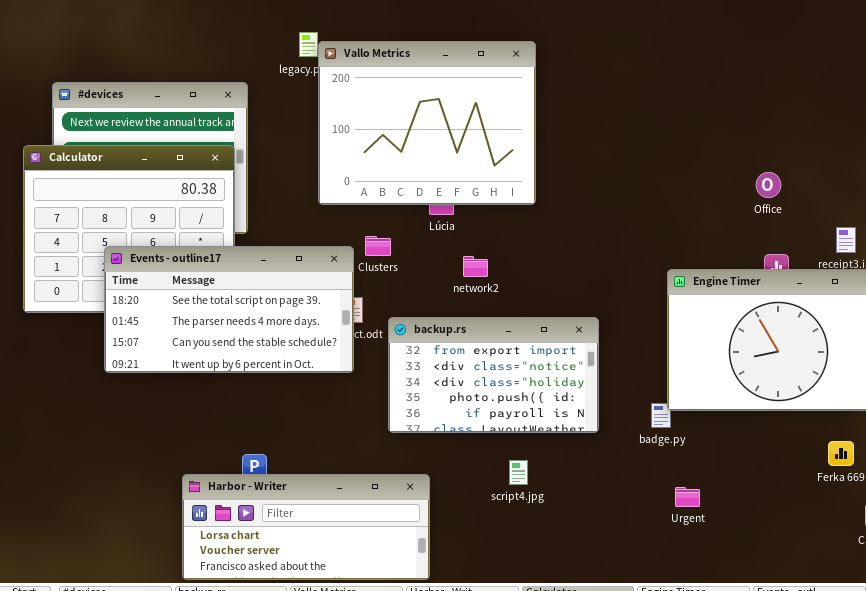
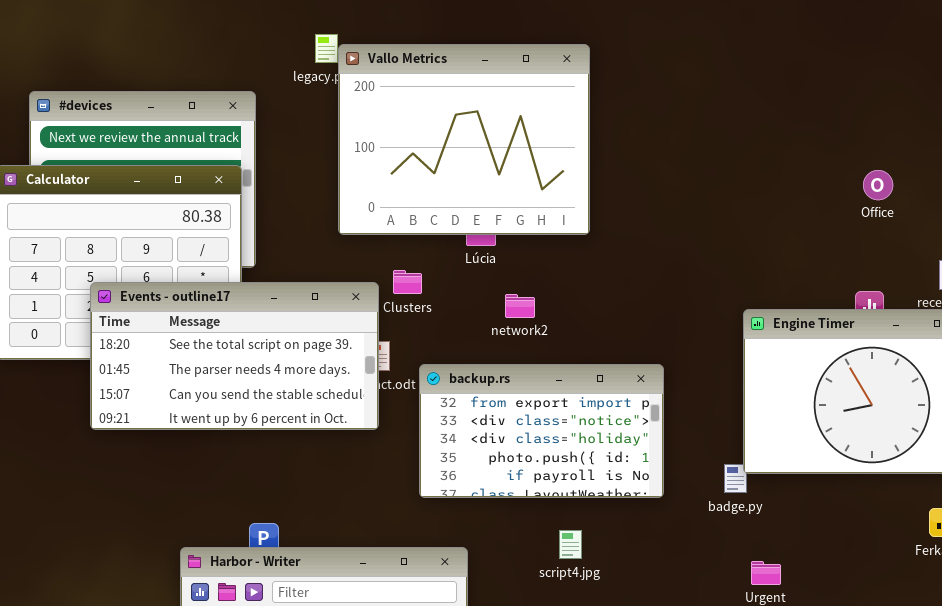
Office: [756,172,781,198] -> [863,170,893,200], moved

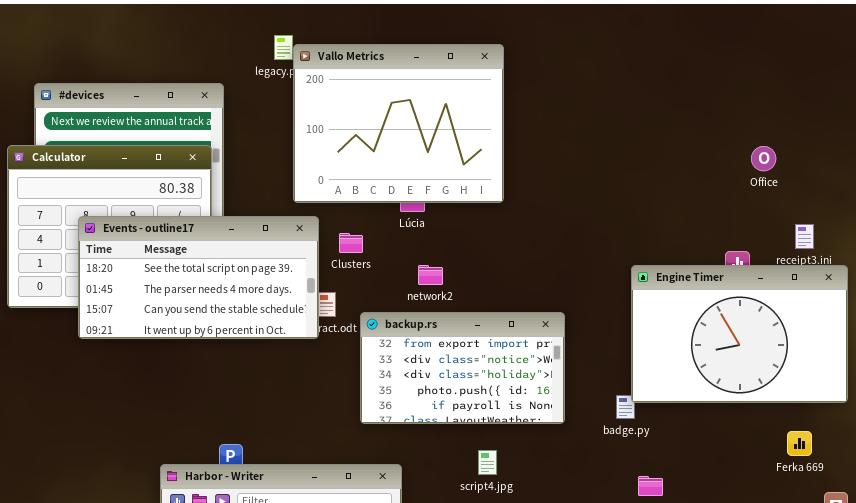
Office: [863,170,893,200] -> [751,146,776,171], moved
Events - outline17: [90,282,379,430] -> [78,216,319,339], moved
network2: [505,294,535,318] -> [418,265,443,285], moved

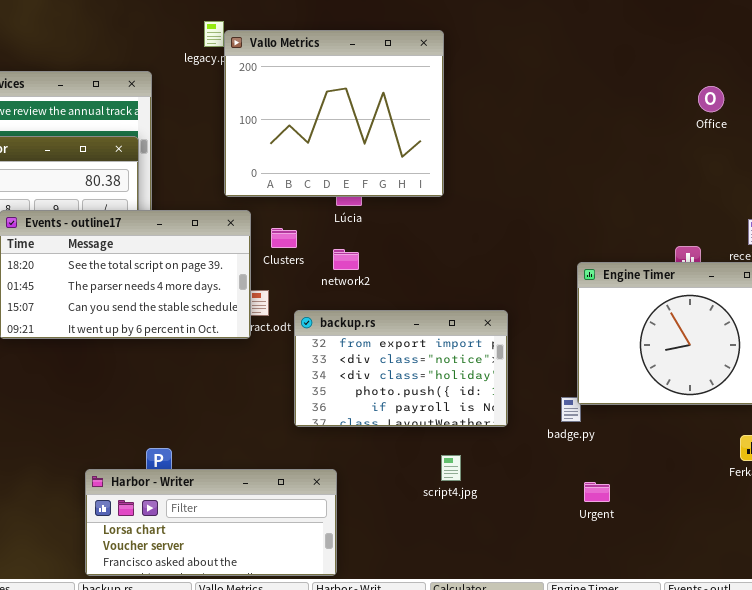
Office: [751,146,776,171] -> [698,86,724,112], moved
network2: [418,265,443,285] -> [333,249,359,270], moved
script4.jpg: [478,450,497,475] -> [441,455,461,481], moved

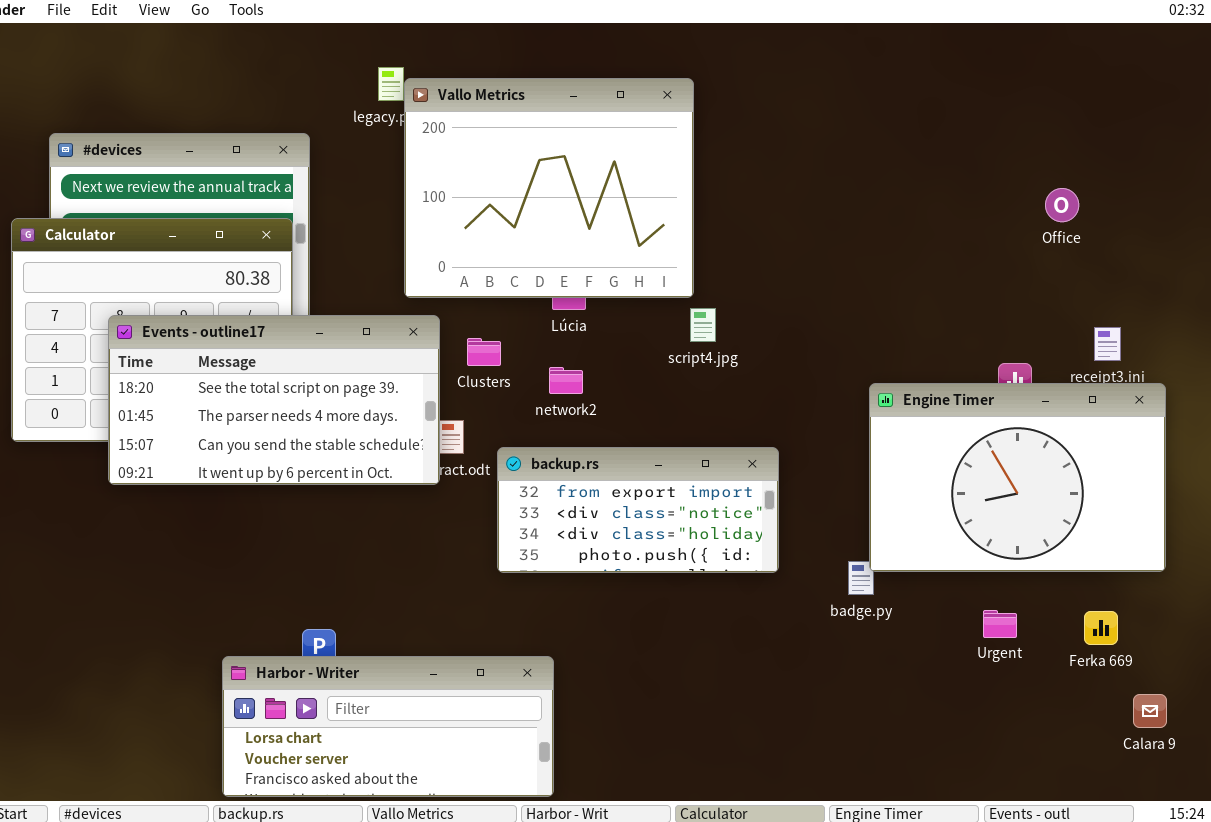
Office: [698,86,724,112] -> [1045,188,1079,222], moved
backup.rs: [294,310,508,427] -> [497,447,779,573], resized
script4.jpg: [441,455,461,481] -> [690,308,716,342], moved
Urgent: [584,482,610,502] -> [983,610,1017,638], moved

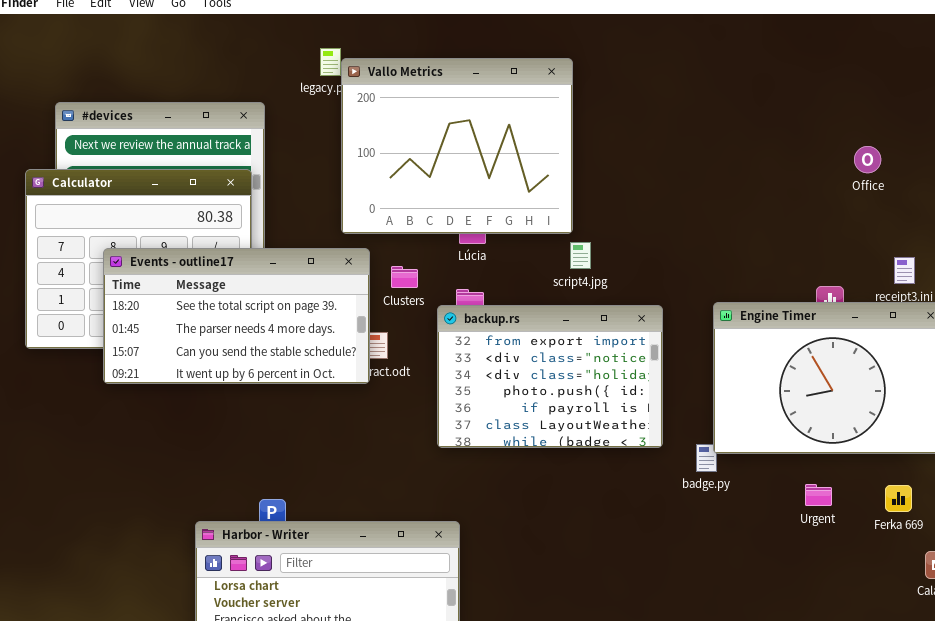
backup.rs: [497,447,779,573] -> [437,305,663,448], moved, resized

